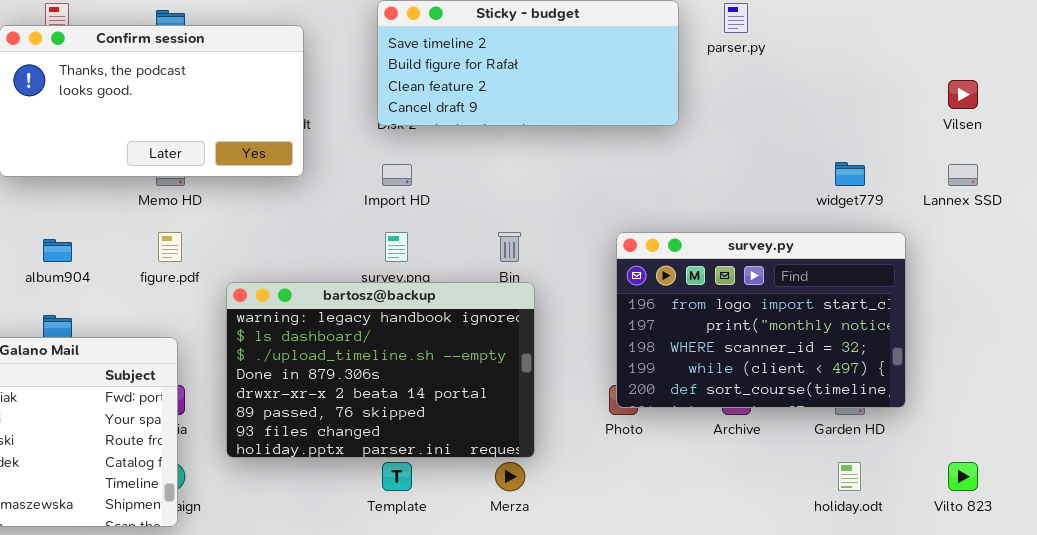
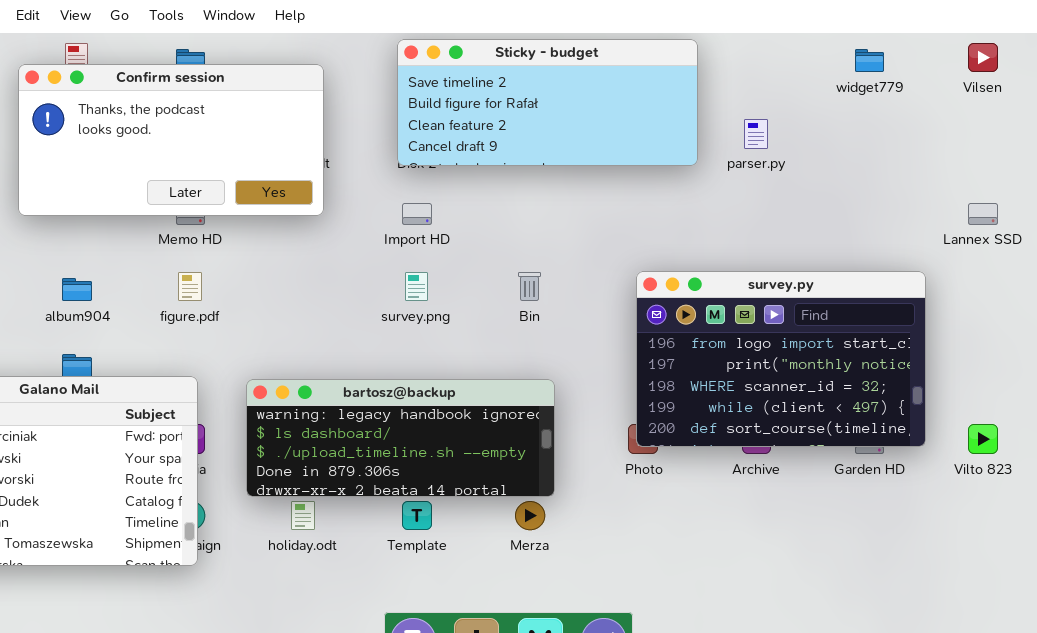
parser.py: [724,3,748,33] -> [744,119,768,149], moved
Vilsen: [948,80,978,109] -> [968,43,998,72], moved
widget779: [835,162,865,186] -> [855,49,884,72], moved
bartosz@backup: [226,282,535,458] -> [246,379,555,497], resized
holiday.odt: [838,462,861,491] -> [291,501,315,530], moved
Vilto 823: [948,462,978,491] -> [968,424,998,454], moved

